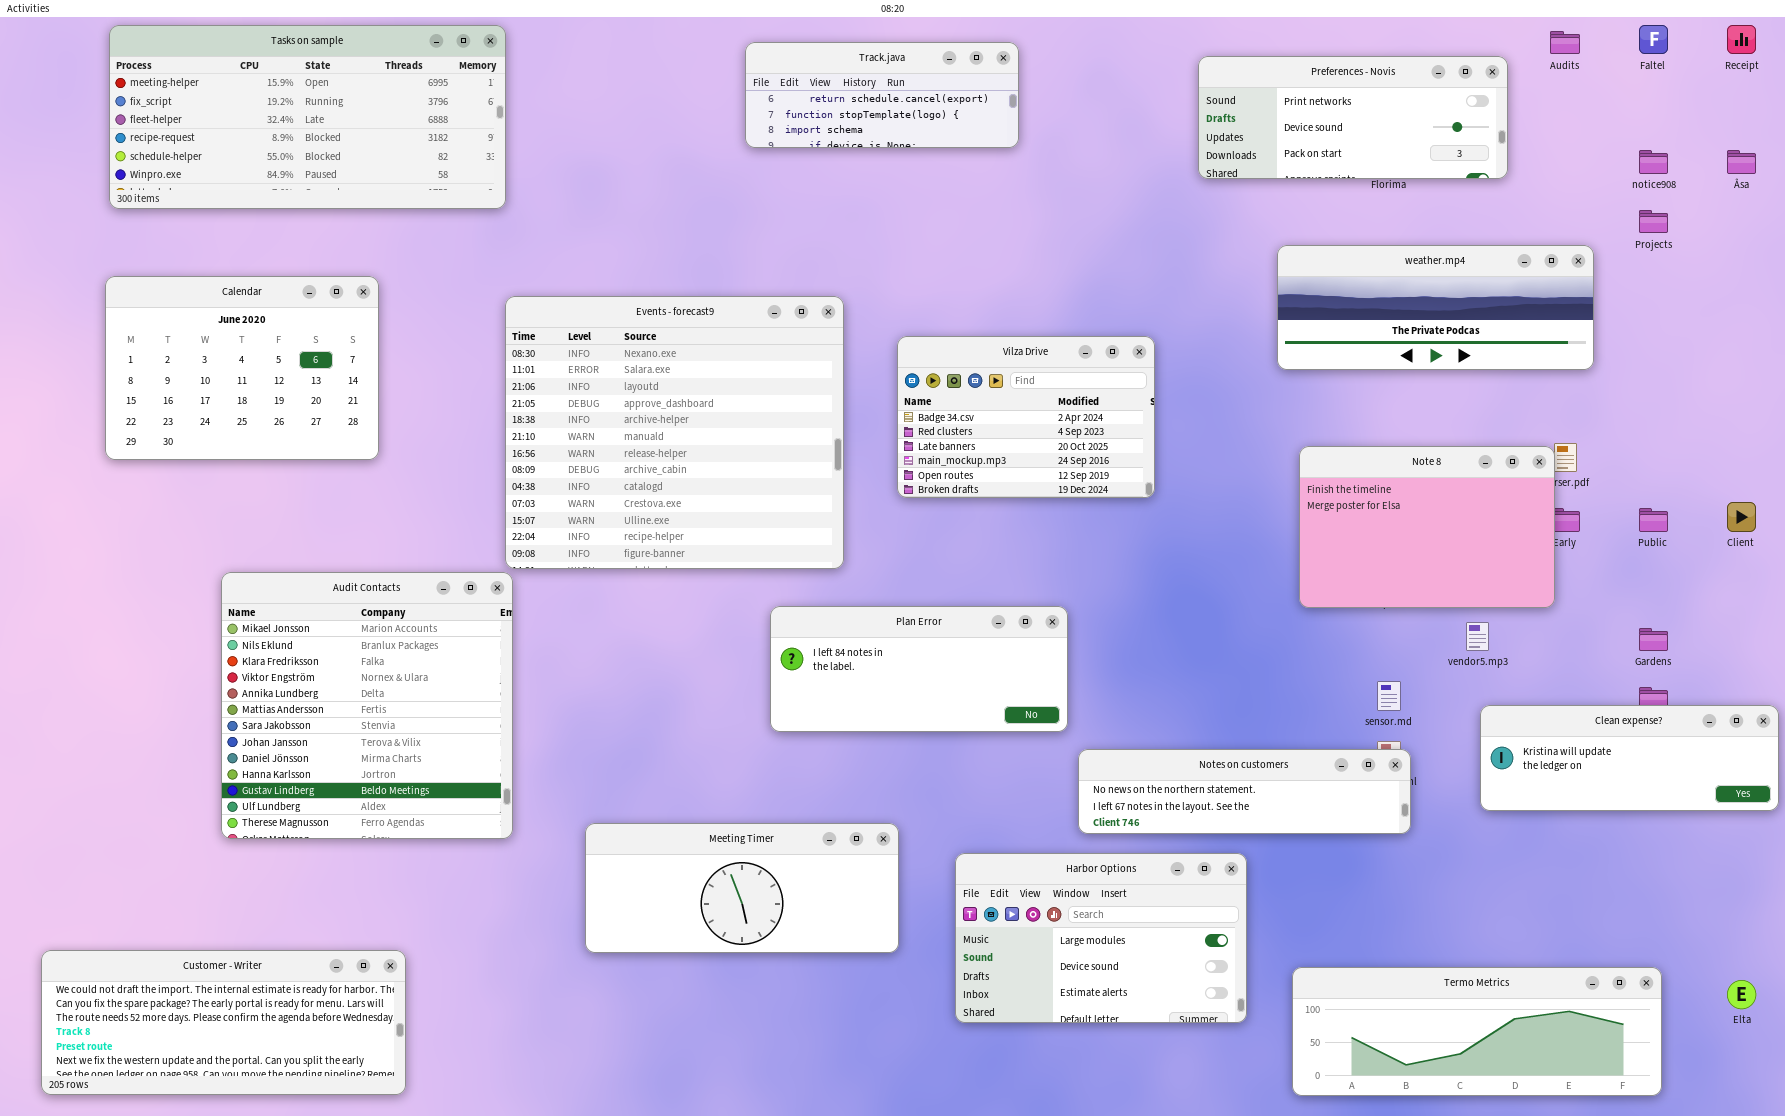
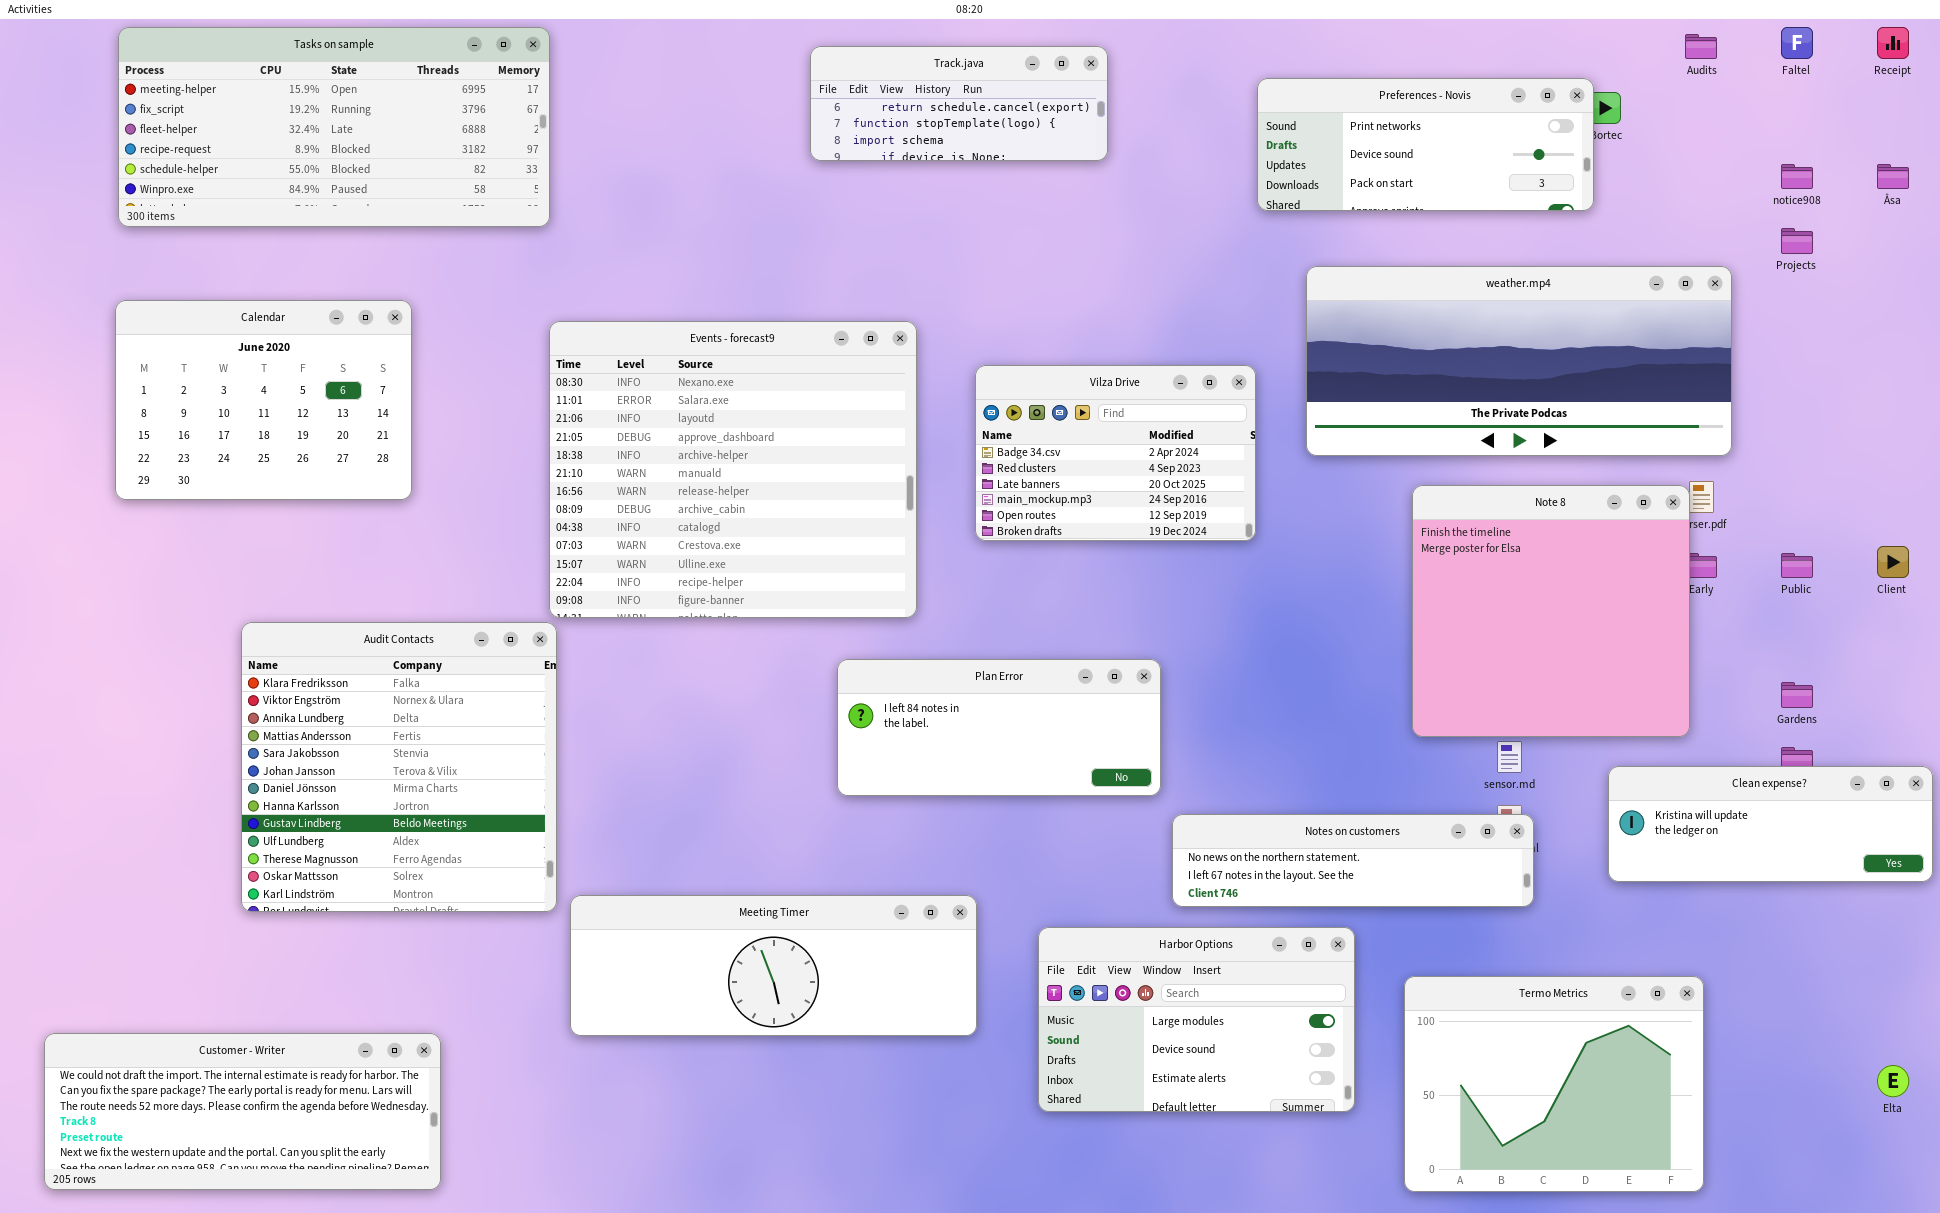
Preferences - Novis: [1198,56,1508,179] -> [1257,78,1594,211], moved
weather.mp4: [1277,245,1594,370] -> [1306,266,1732,456], resized
Note 8: [1299,446,1555,608] -> [1412,485,1690,737], resized
Audit Contacts: [221,572,513,839] -> [241,622,557,912], scrolled down 2 rows
Meeting Timer: [585,823,899,953] -> [570,895,977,1036], resized
Termo Metrics: [1292,967,1662,1096] -> [1404,976,1704,1192], resized

